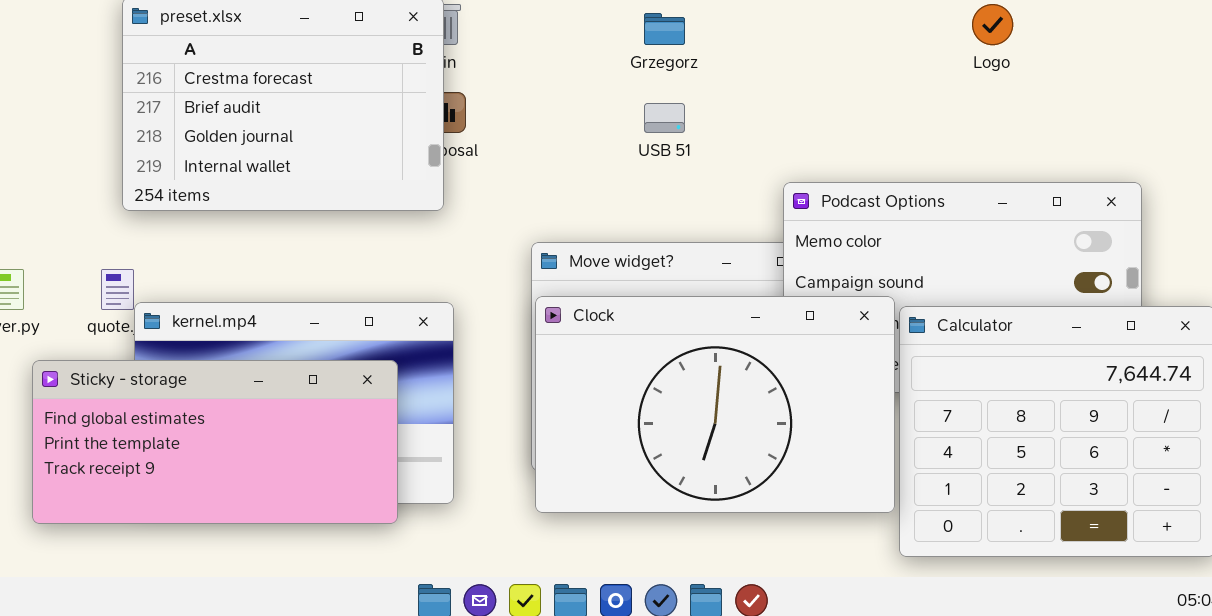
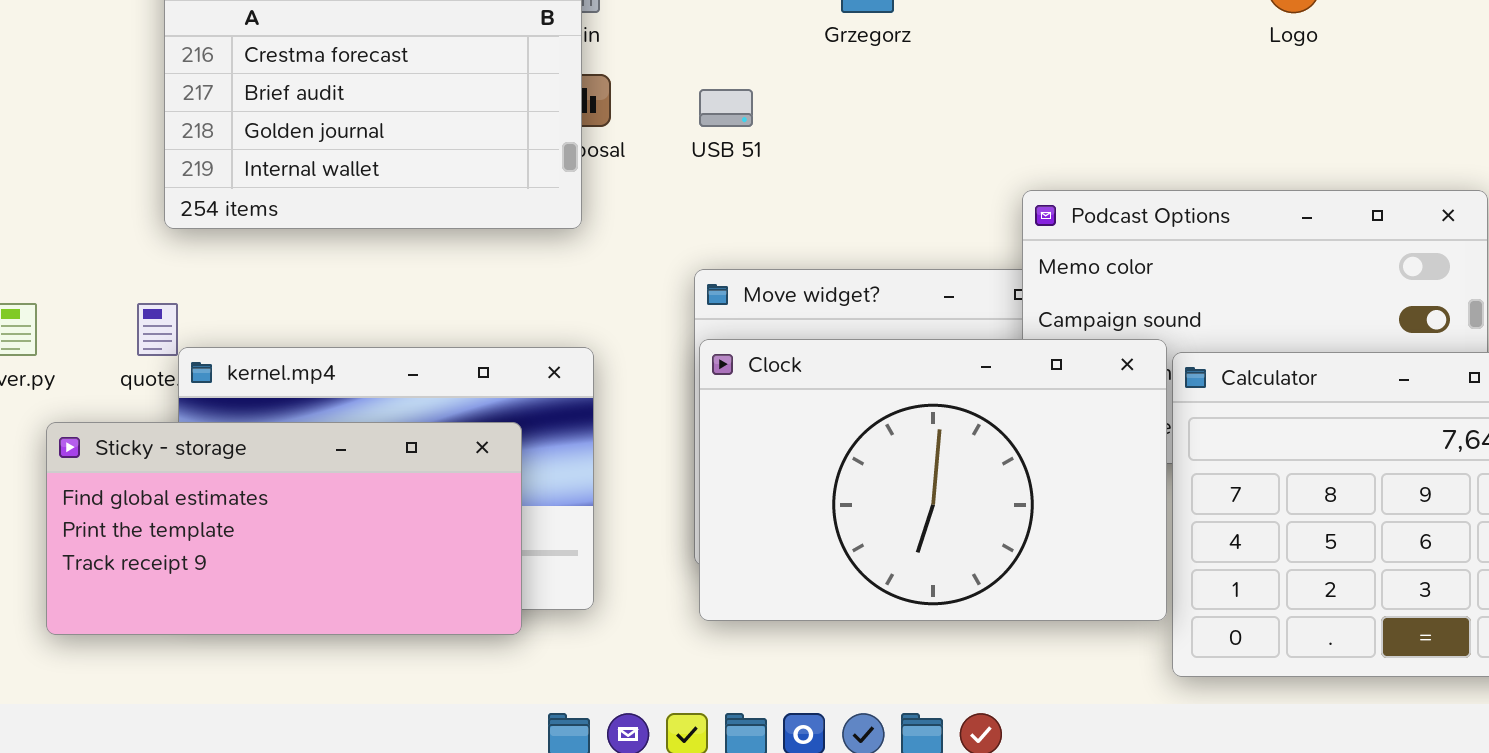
USB 51: [644,103,685,133] -> [699,89,753,127], moved

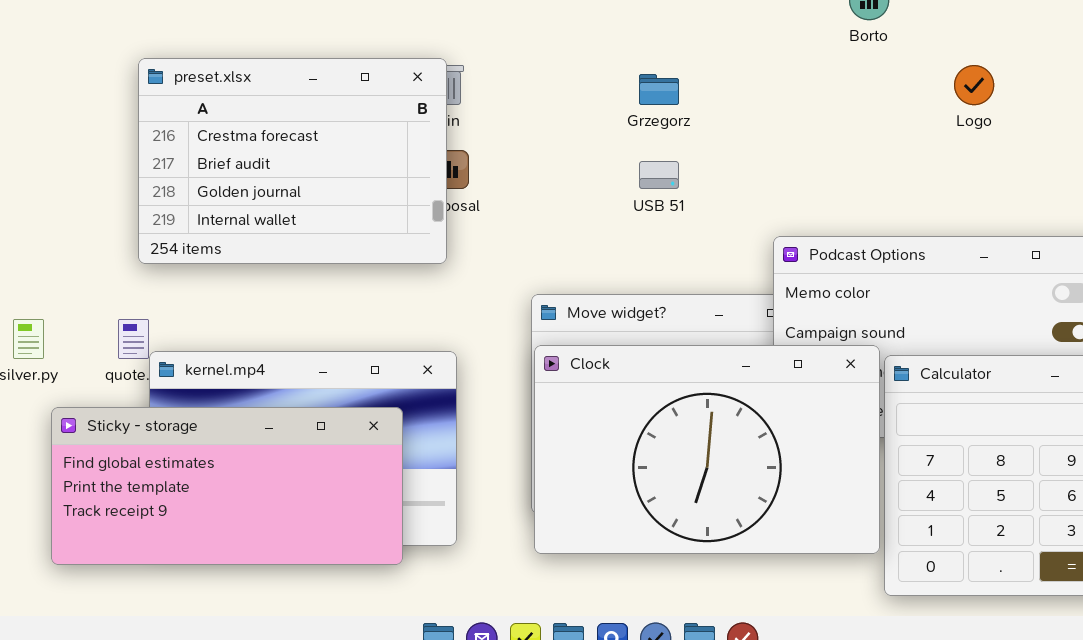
USB 51: [699,89,753,127] -> [639,161,679,189], moved

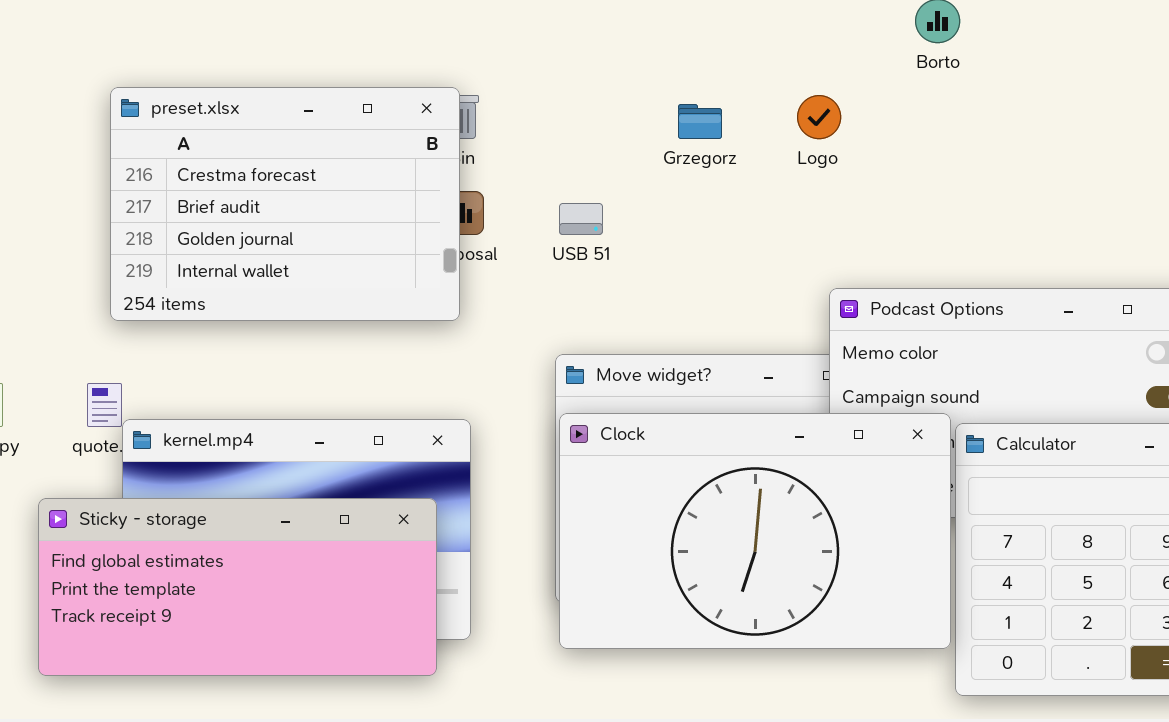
Logo: [954,65,994,105] -> [797,95,841,139], moved
USB 51: [639,161,679,189] -> [559,203,603,235], moved
Sticky - storage: [51,407,403,565] -> [38,498,437,676], moved

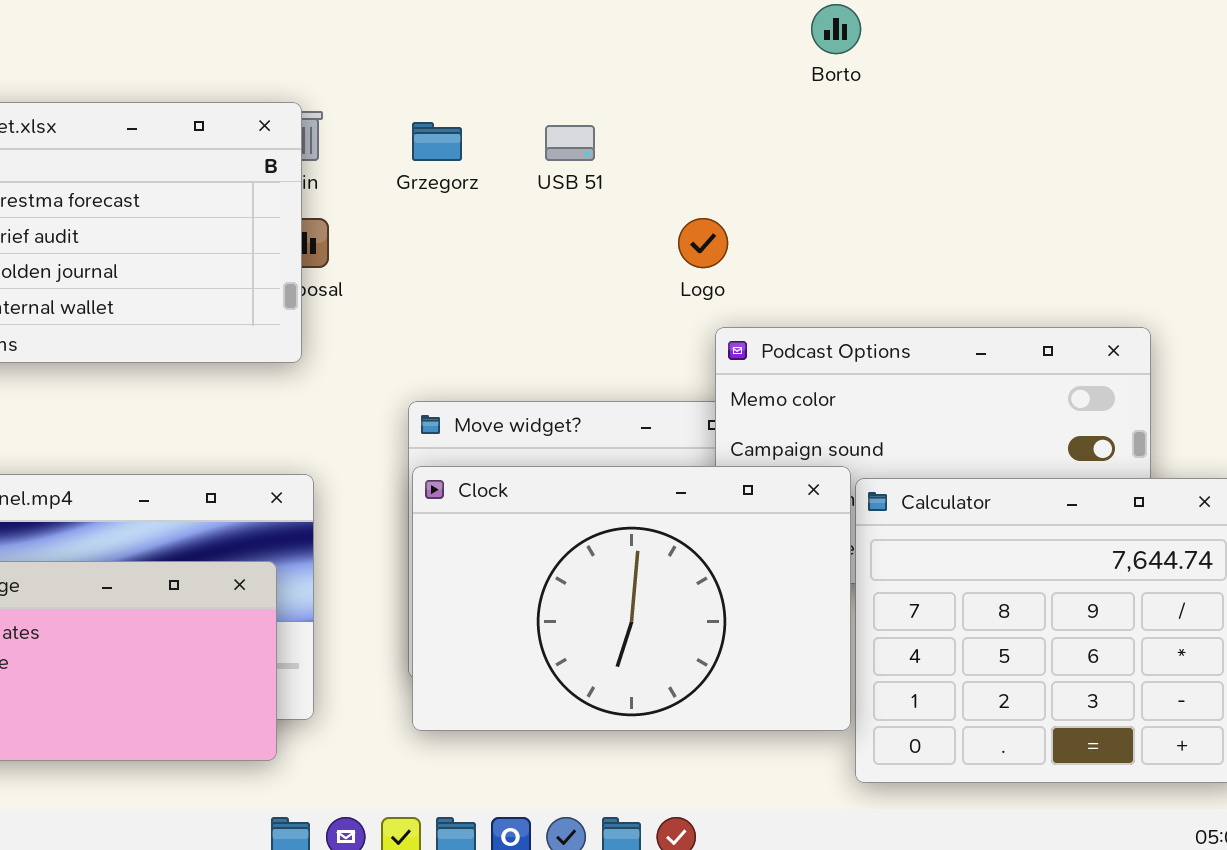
Logo: [797,95,841,139] -> [678,218,728,268], moved
Grzegorz: [678,104,722,139] -> [412,122,462,161], moved
USB 51: [559,203,603,235] -> [545,125,595,161], moved

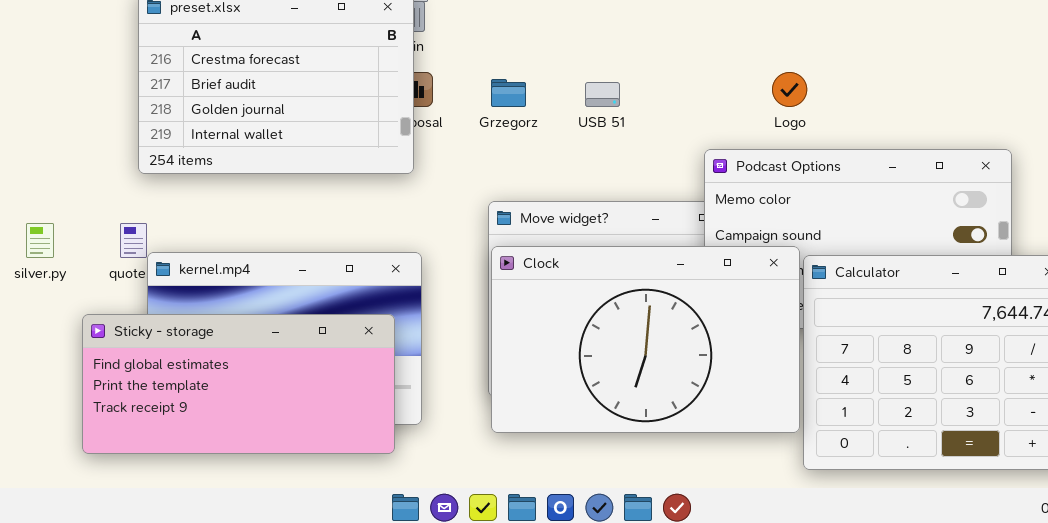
Grzegorz: [412,122,462,161] -> [491,79,526,107], moved
USB 51: [545,125,595,161] -> [585,82,620,107], moved
Logo: [678,218,728,268] -> [772,72,807,107], moved

